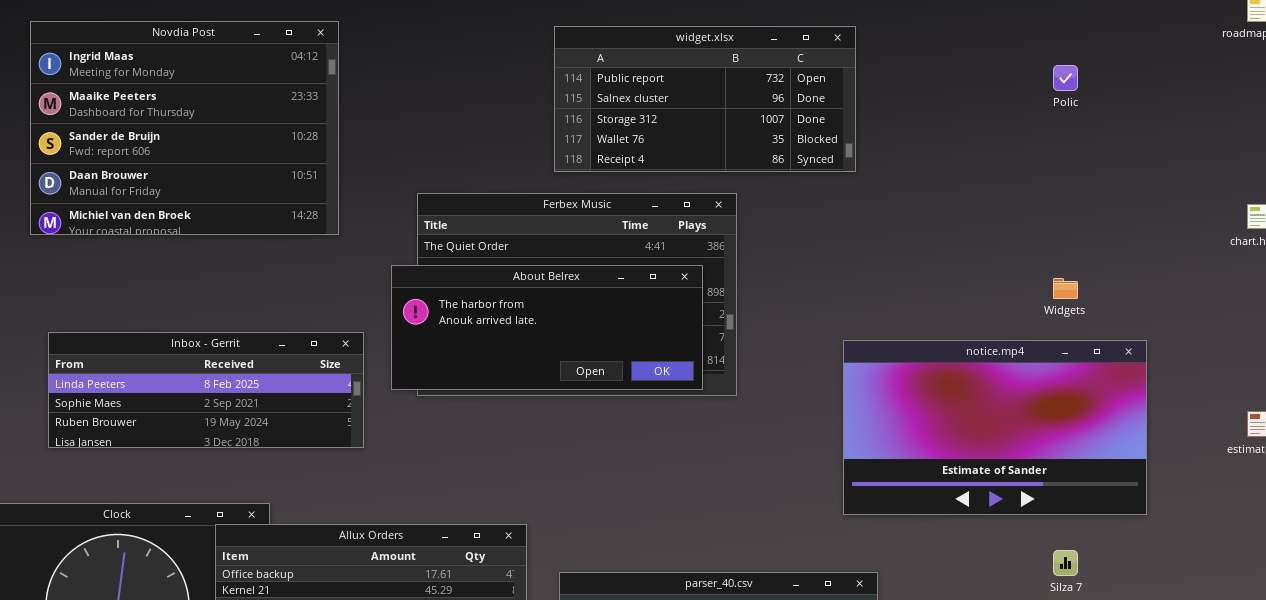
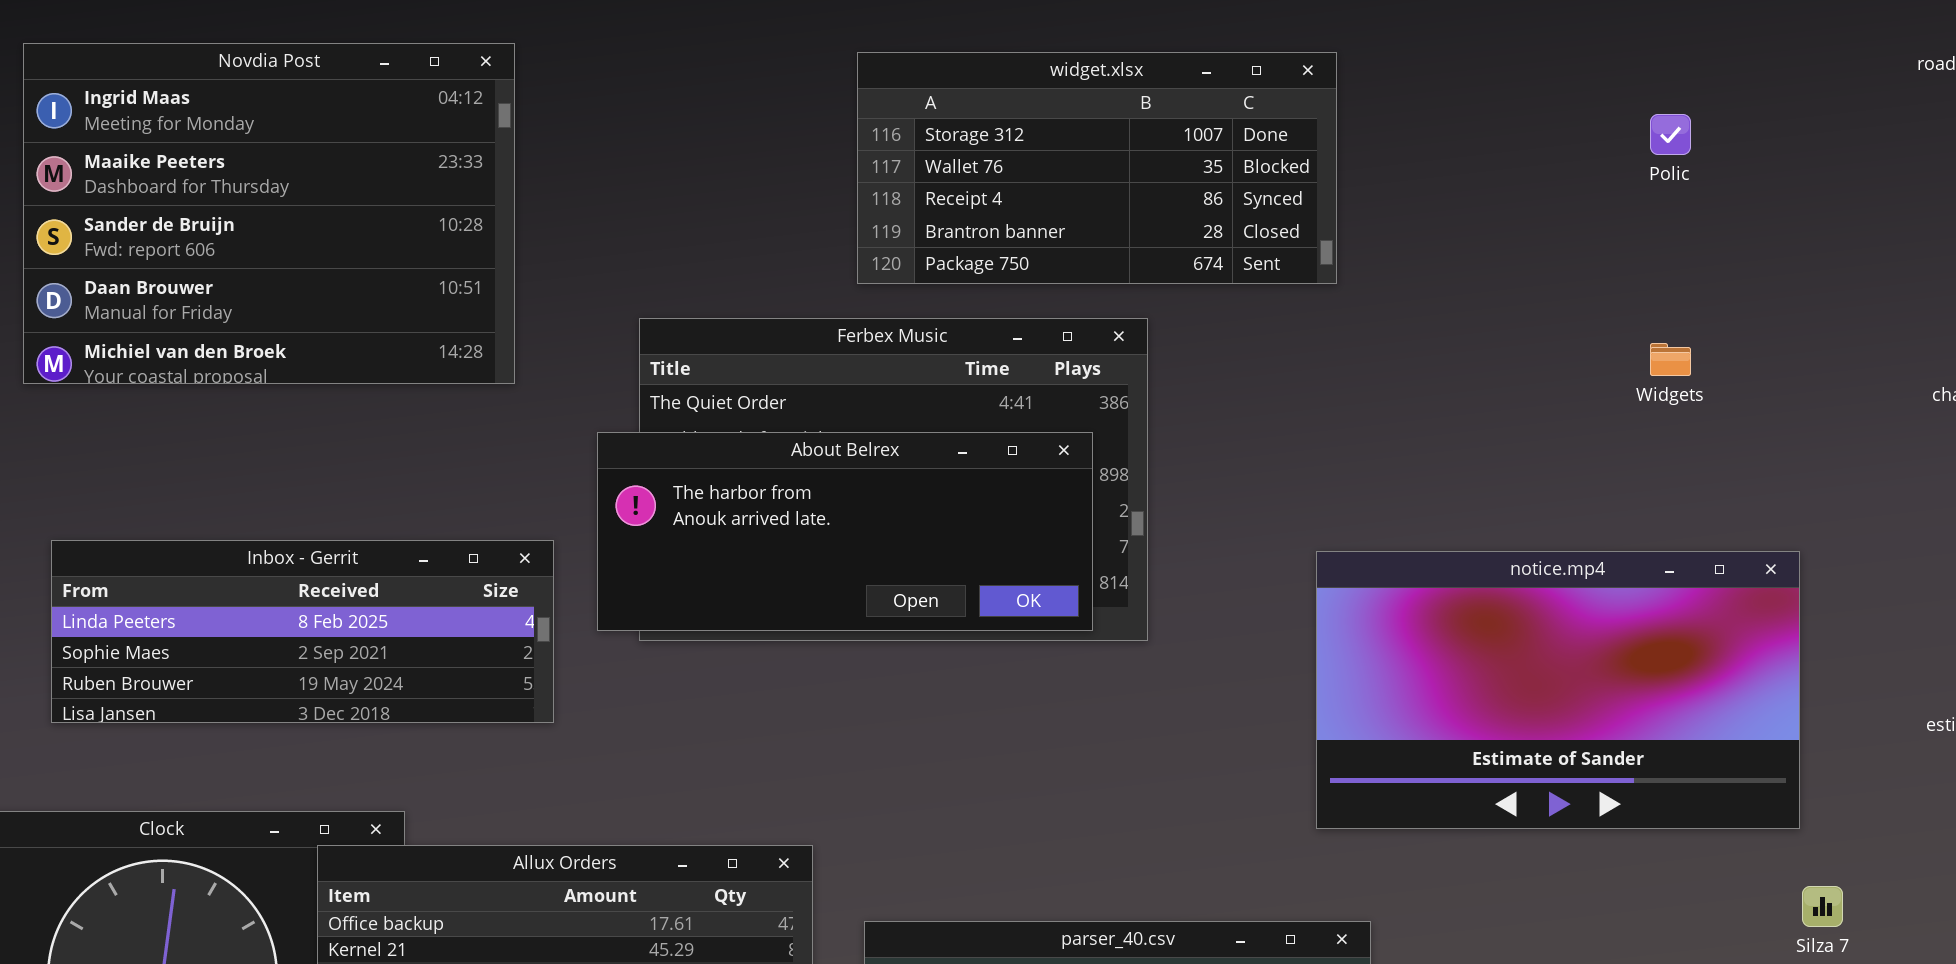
widget.xlsx: [554,26,856,172] -> [857,52,1337,284], scrolled down 2 rows
Widgets: [1053,278,1078,299] -> [1650,343,1691,376], moved
Silza 7: [1053,550,1078,576] -> [1802,886,1843,927], moved

